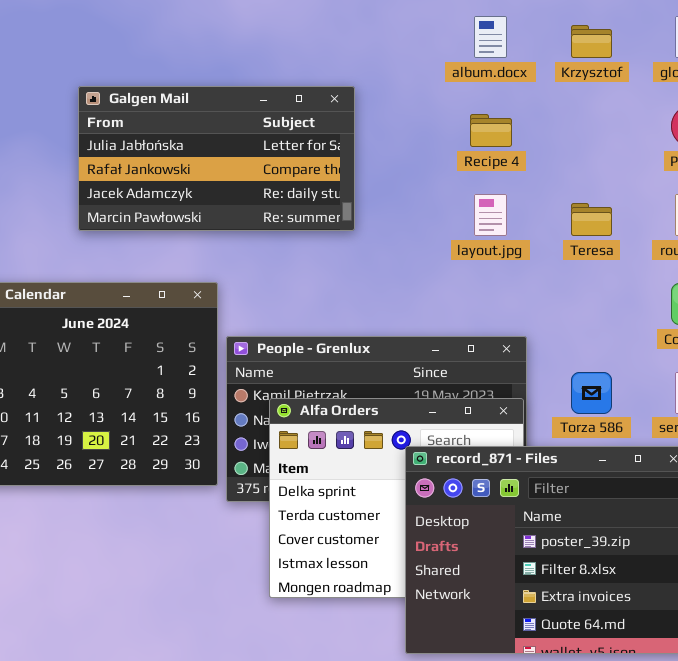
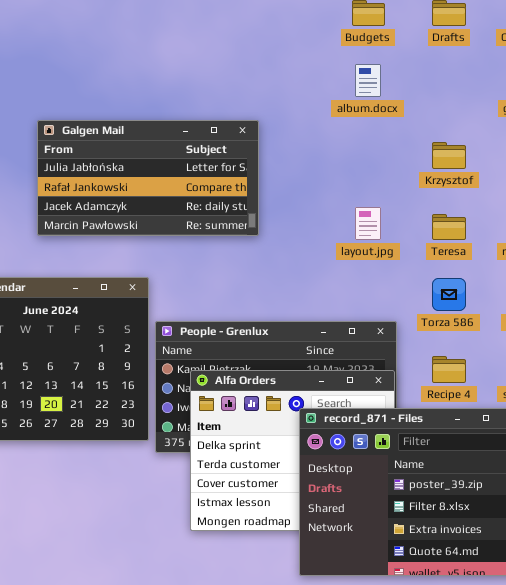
Krzysztof: [571,25,612,58] -> [432,142,466,169], moved
Recipe 4: [470,114,512,147] -> [432,356,466,383], moved
Torza 586: [571,372,612,414] -> [432,278,466,311], moved

